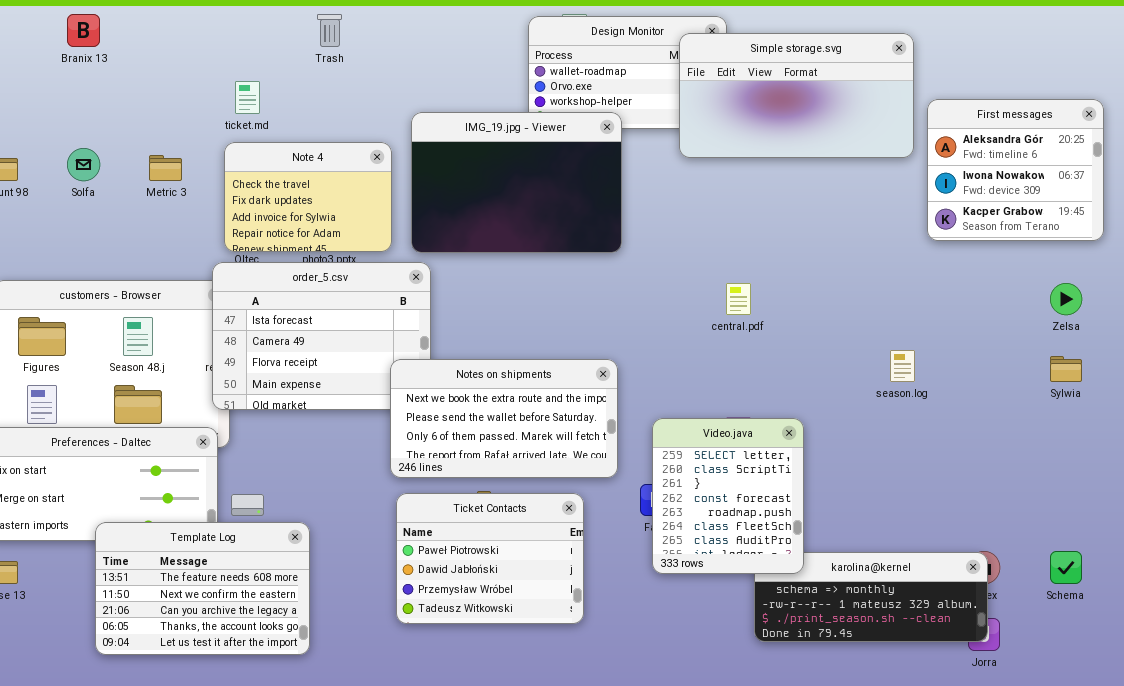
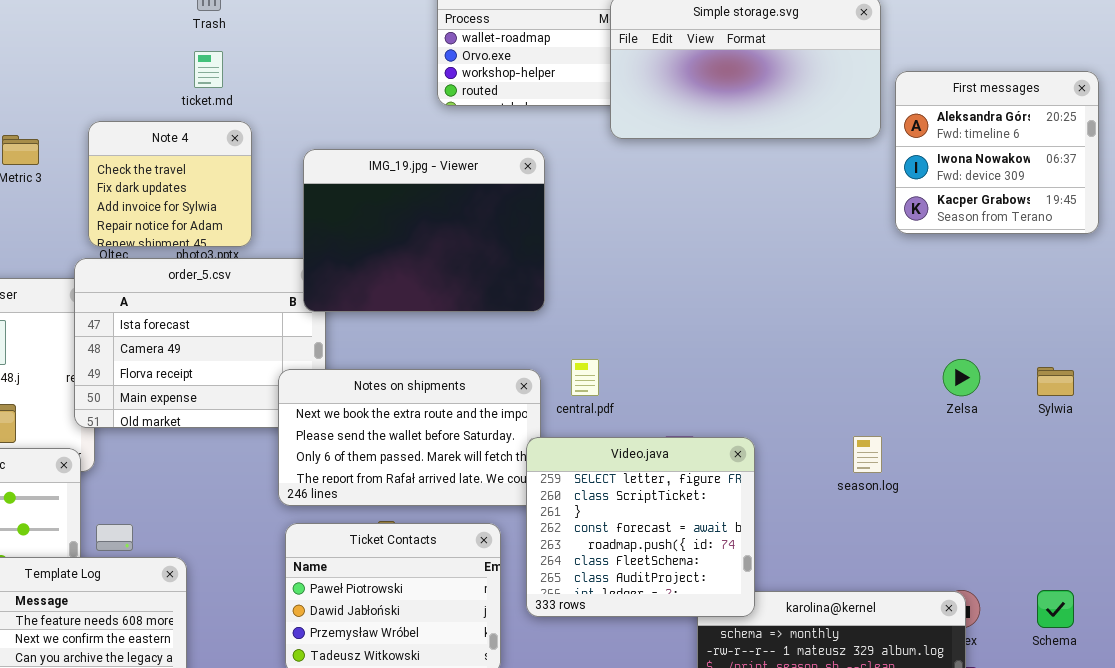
ticket.md: [235,81,260,114] -> [194,51,223,88], moved
IMG_19.jpg - Viewer: [411,112,622,253] -> [303,149,545,312], moved
Note 4: [224,142,392,252] -> [88,121,252,247], resized
central.pdf: [726,283,751,315] -> [571,359,599,396], moved
Zelsa: [1050,283,1082,315] -> [943,359,980,396], moved
season.log: [890,350,915,382] -> [853,436,882,473], moved
Video.java: [652,418,804,574] -> [526,437,755,617], resized

